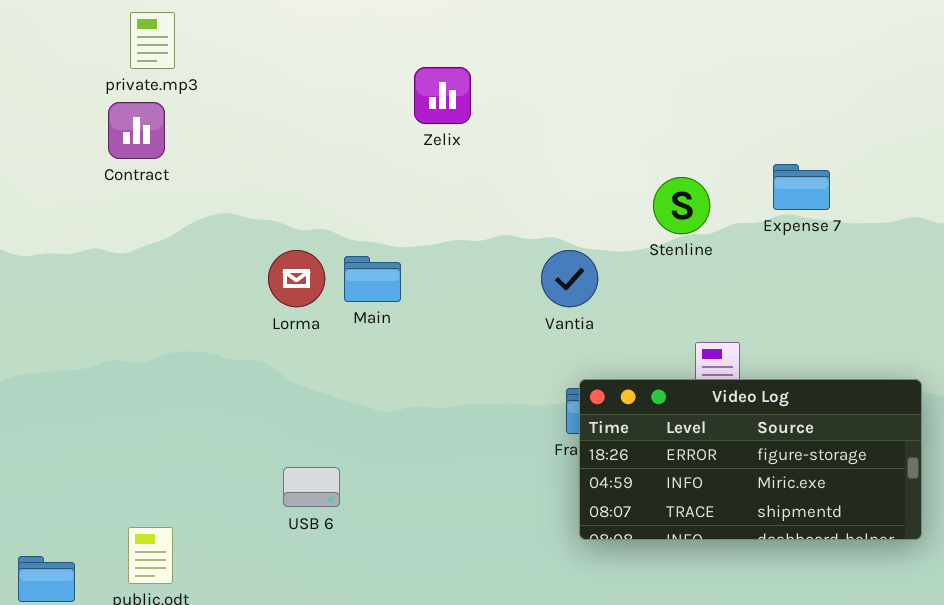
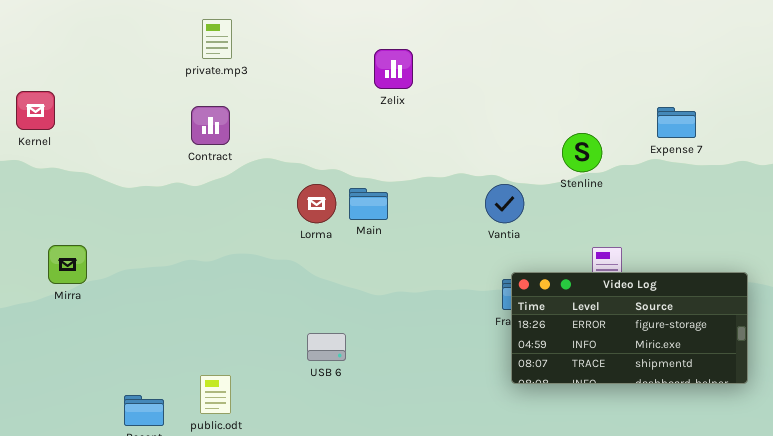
Zelix: [414,67,471,124] -> [374,49,413,89], moved
Contract: [108,102,165,159] -> [191,106,230,145], moved
Expense 7: [773,164,830,210] -> [657,107,696,138], moved

